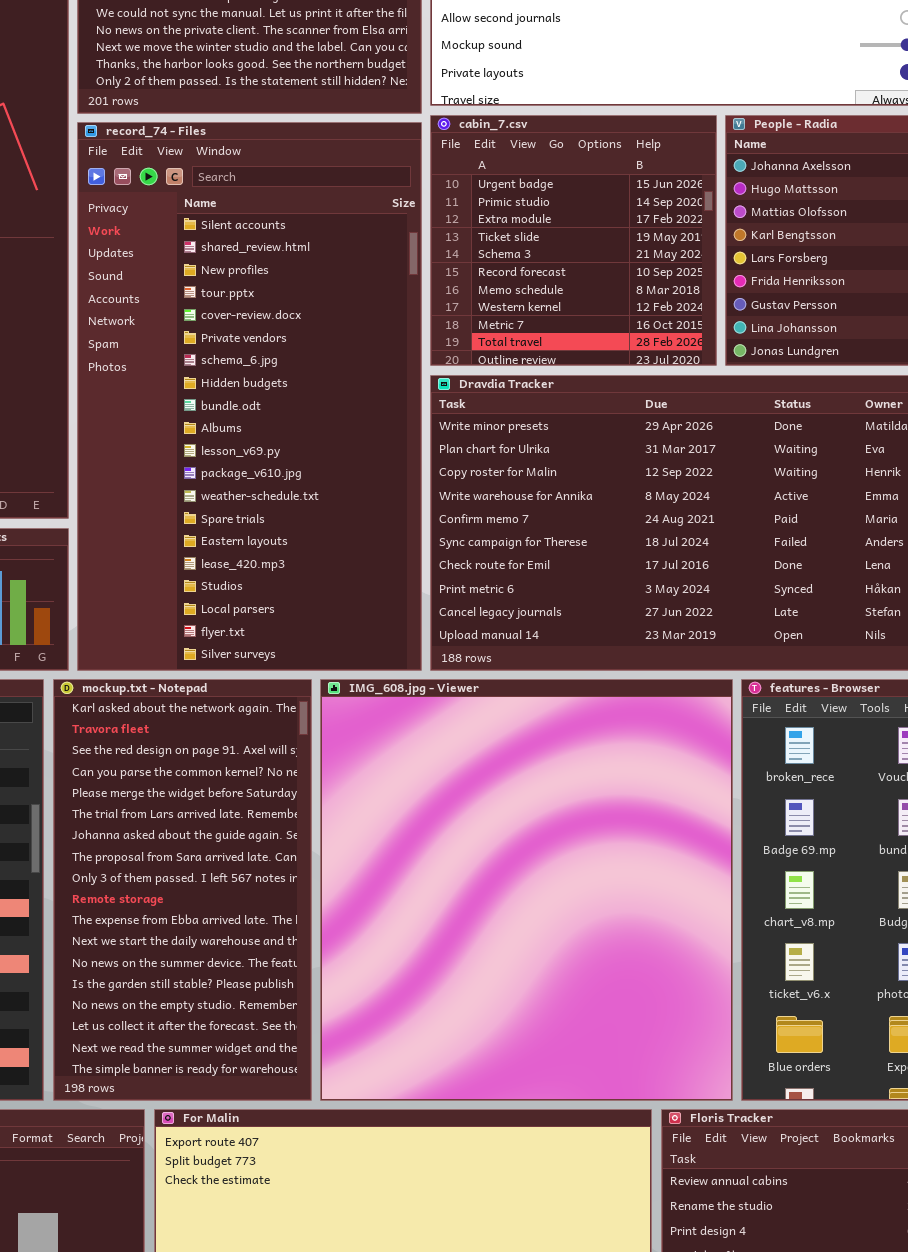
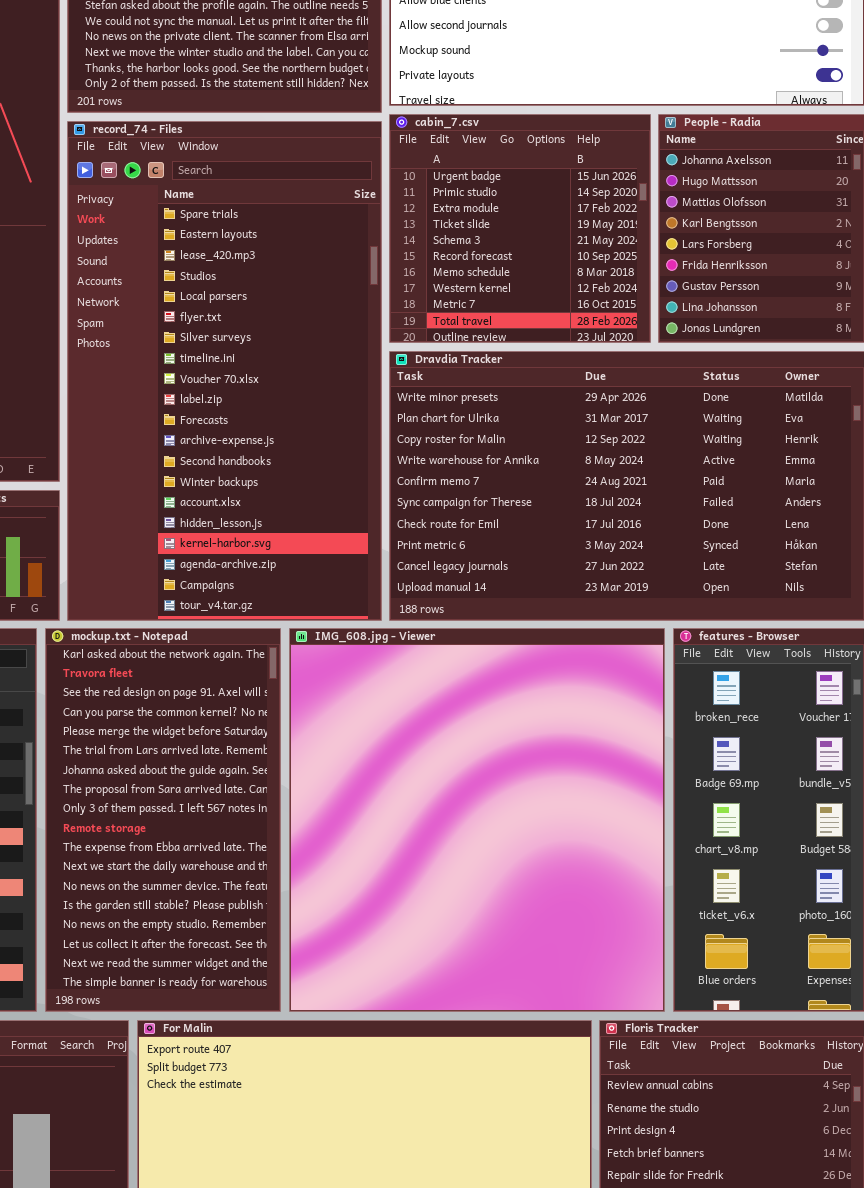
record_74 - Files: [77,122,422,671] -> [67,121,382,621], scrolled down 13 rows

